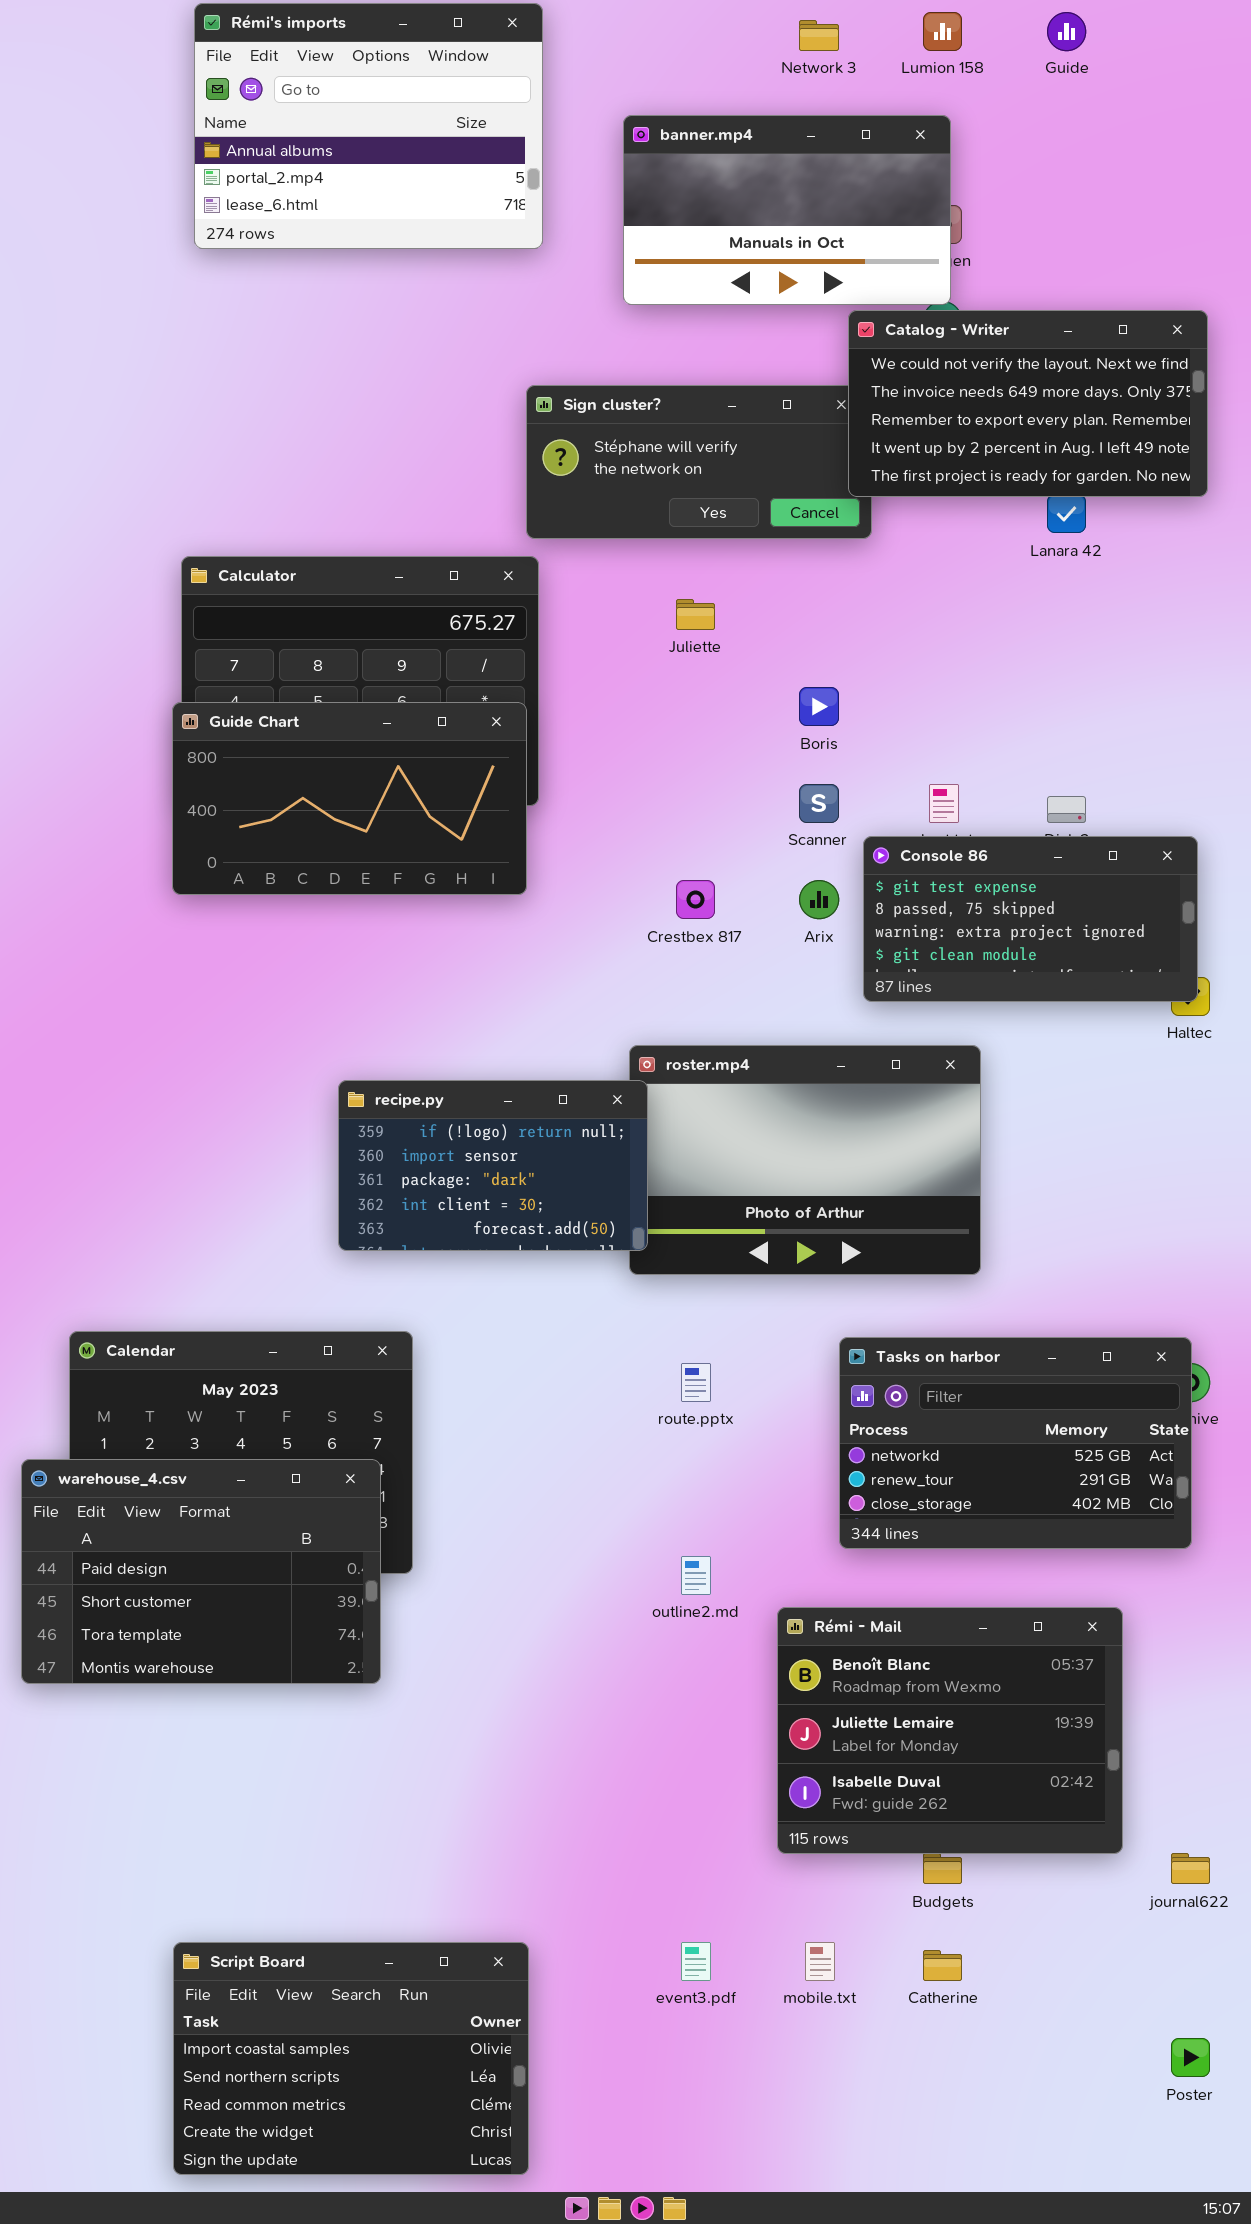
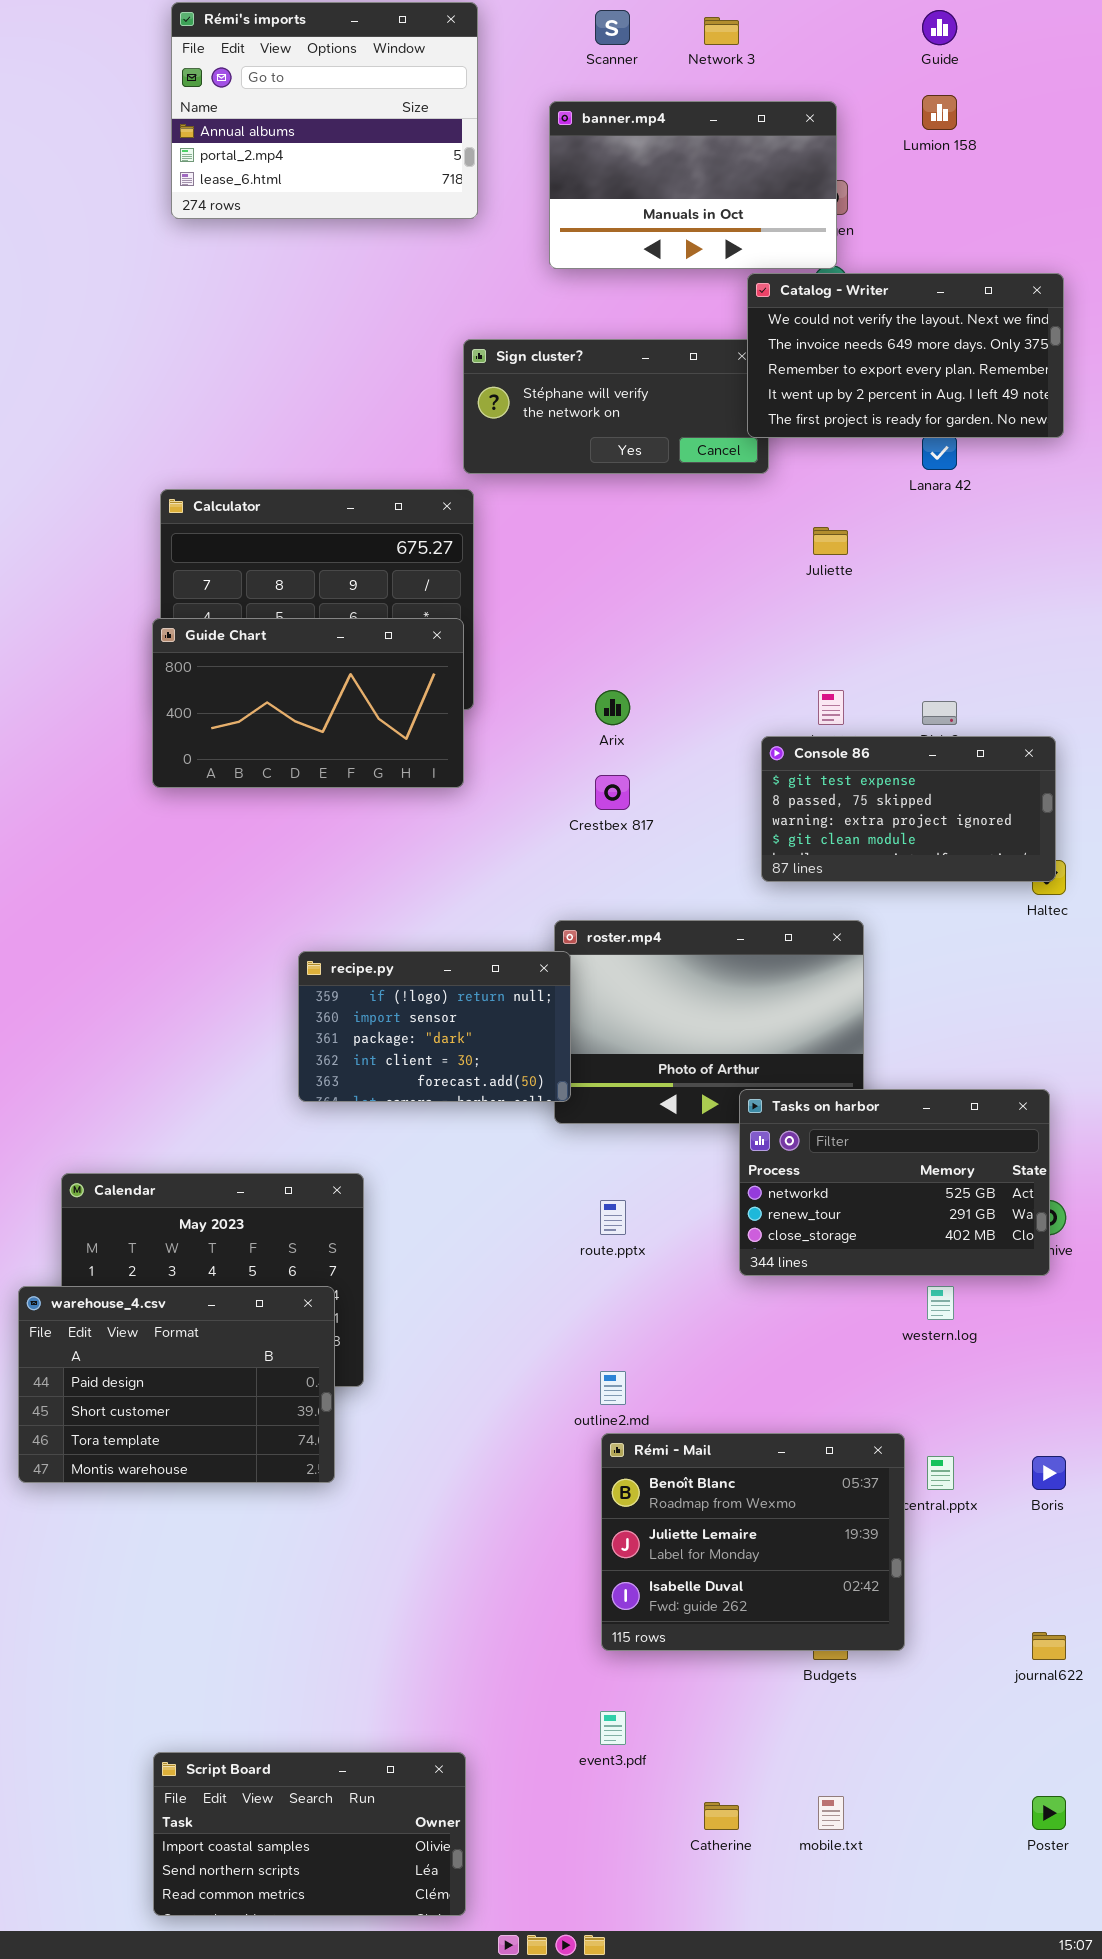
Lumion 158: [923,12,962,51] -> [922,95,957,130], moved
Juliette: [676,599,715,630] -> [813,527,848,555], moved
Boris: [799,687,839,726] -> [1032,1456,1066,1490], moved
Scanner: [799,784,839,823] -> [595,10,630,45], moved
Arix: [799,880,839,919] -> [595,690,630,725], moved
Tasks on harbor: [839,1337,1192,1549] -> [739,1089,1050,1276], moved
Rémi - Mail: [777,1607,1123,1854] -> [601,1433,905,1651], moved
Script Board: [173,1942,529,2175] -> [153,1752,466,1916], resized
mobile.txt: [805,1942,835,1981] -> [818,1796,844,1830], moved
Catherine: [923,1950,962,1981] -> [704,1802,739,1830], moved

